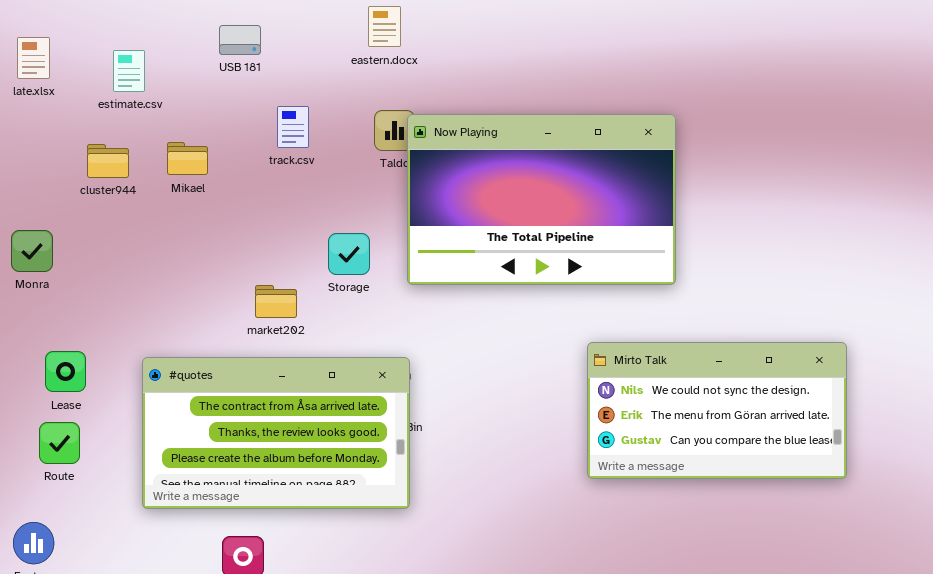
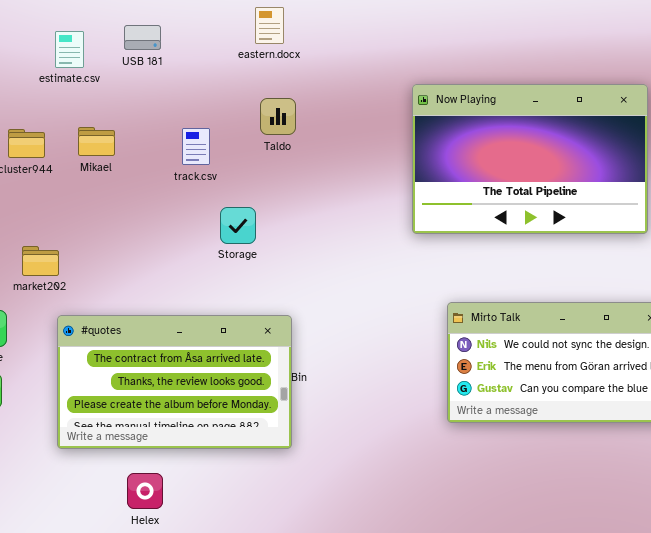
estimate.csv: [113,50,145,92] -> [55,31,84,68], moved
track.csv: [277,106,309,148] -> [182,128,210,165], moved
Now Playing: [407,114,676,285] -> [412,84,648,234], moved
market202: [255,285,297,318] -> [22,246,59,276], moved

